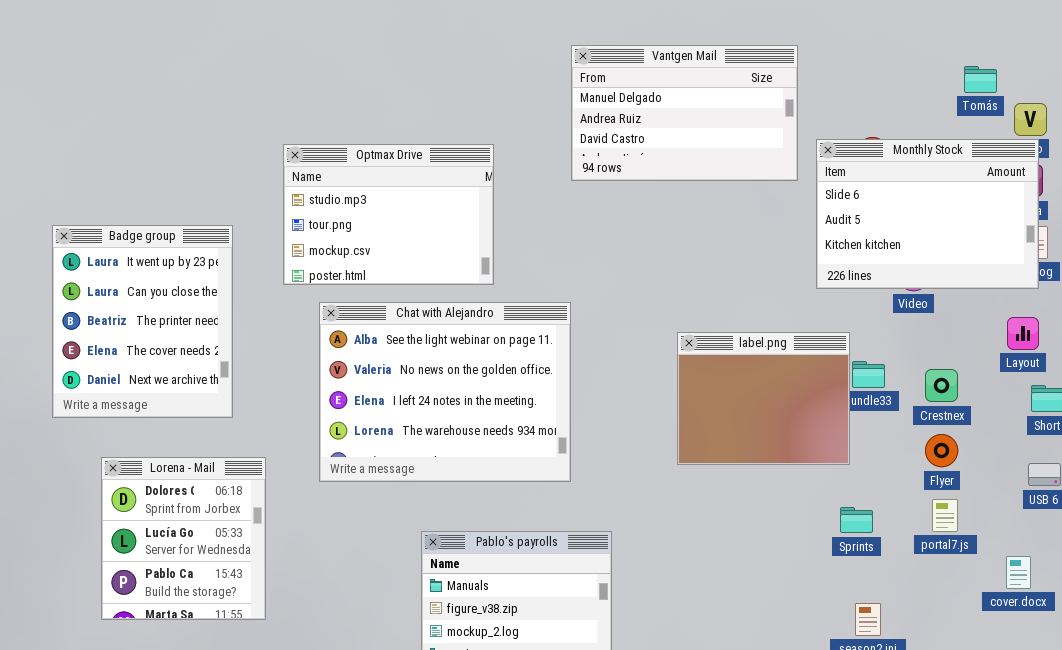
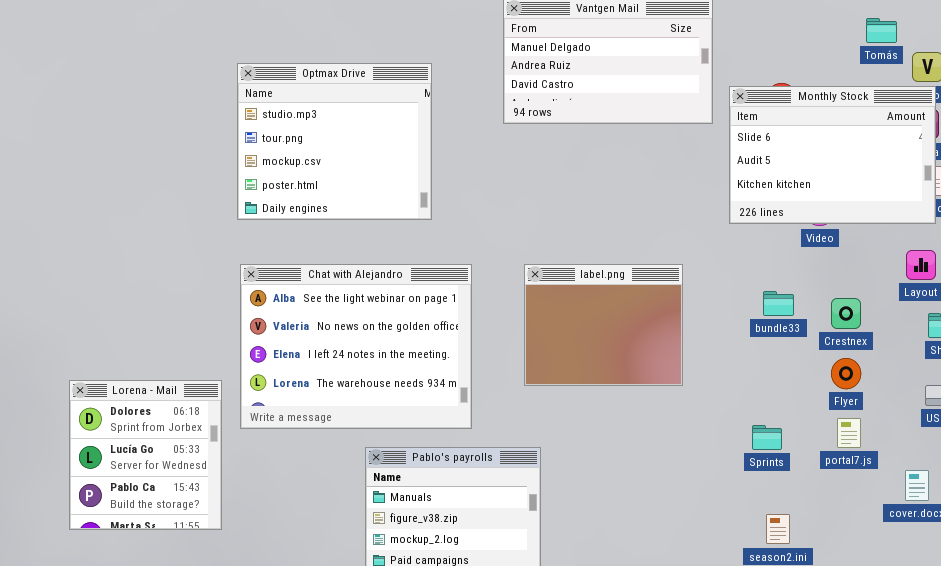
Optmax Drive: [283,144,494,285] -> [237,63,432,220], resized
Badge group: [52,225,233,418] -> none, closed
Chat with Alejandro: [319,302,571,482] -> [240,264,472,429], moved
label.png: [677,332,850,465] -> [524,264,683,386], moved

